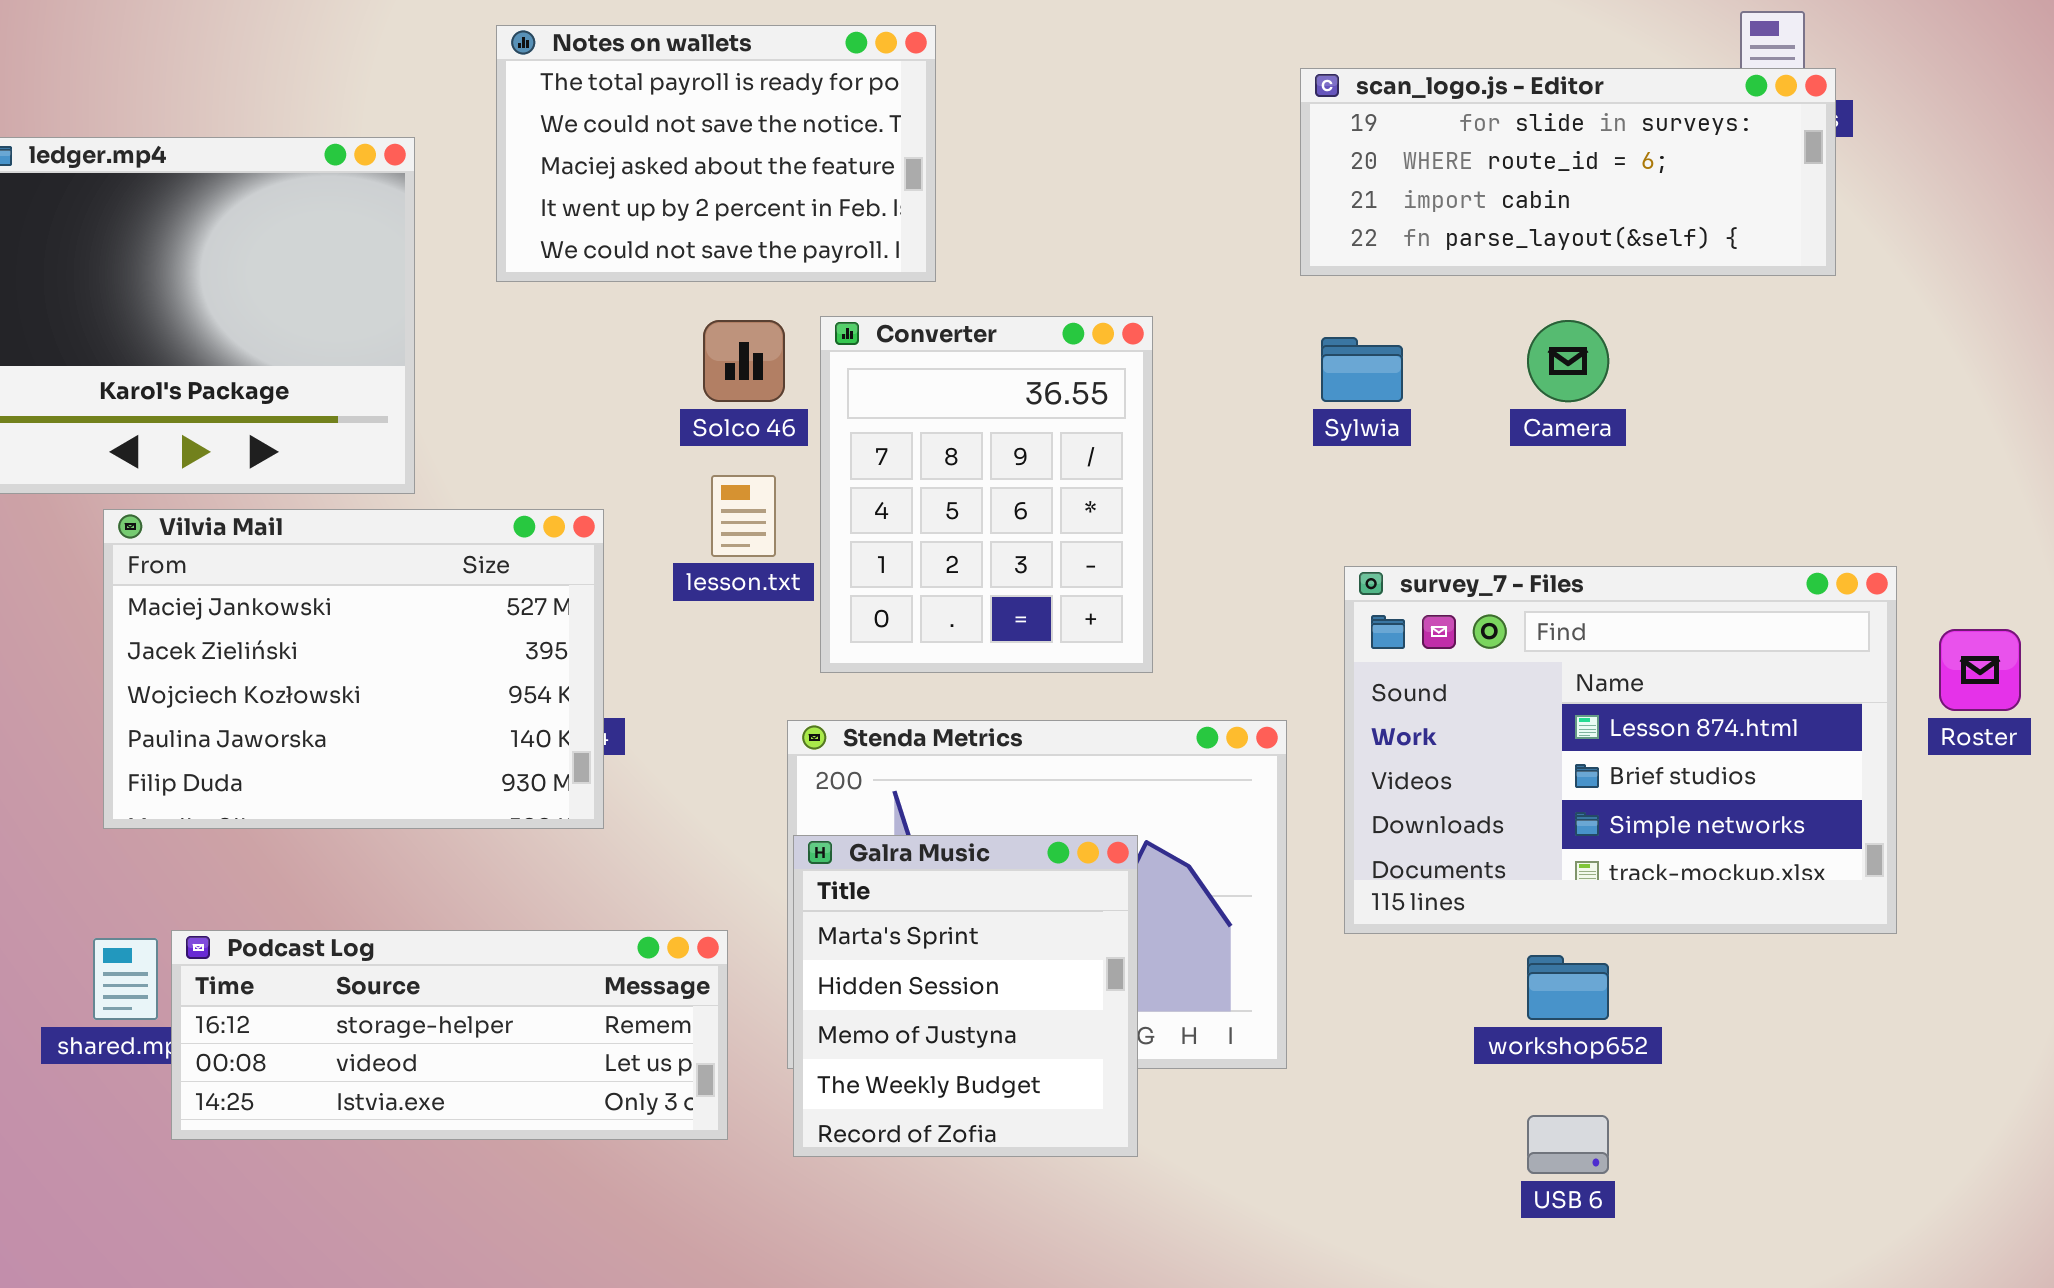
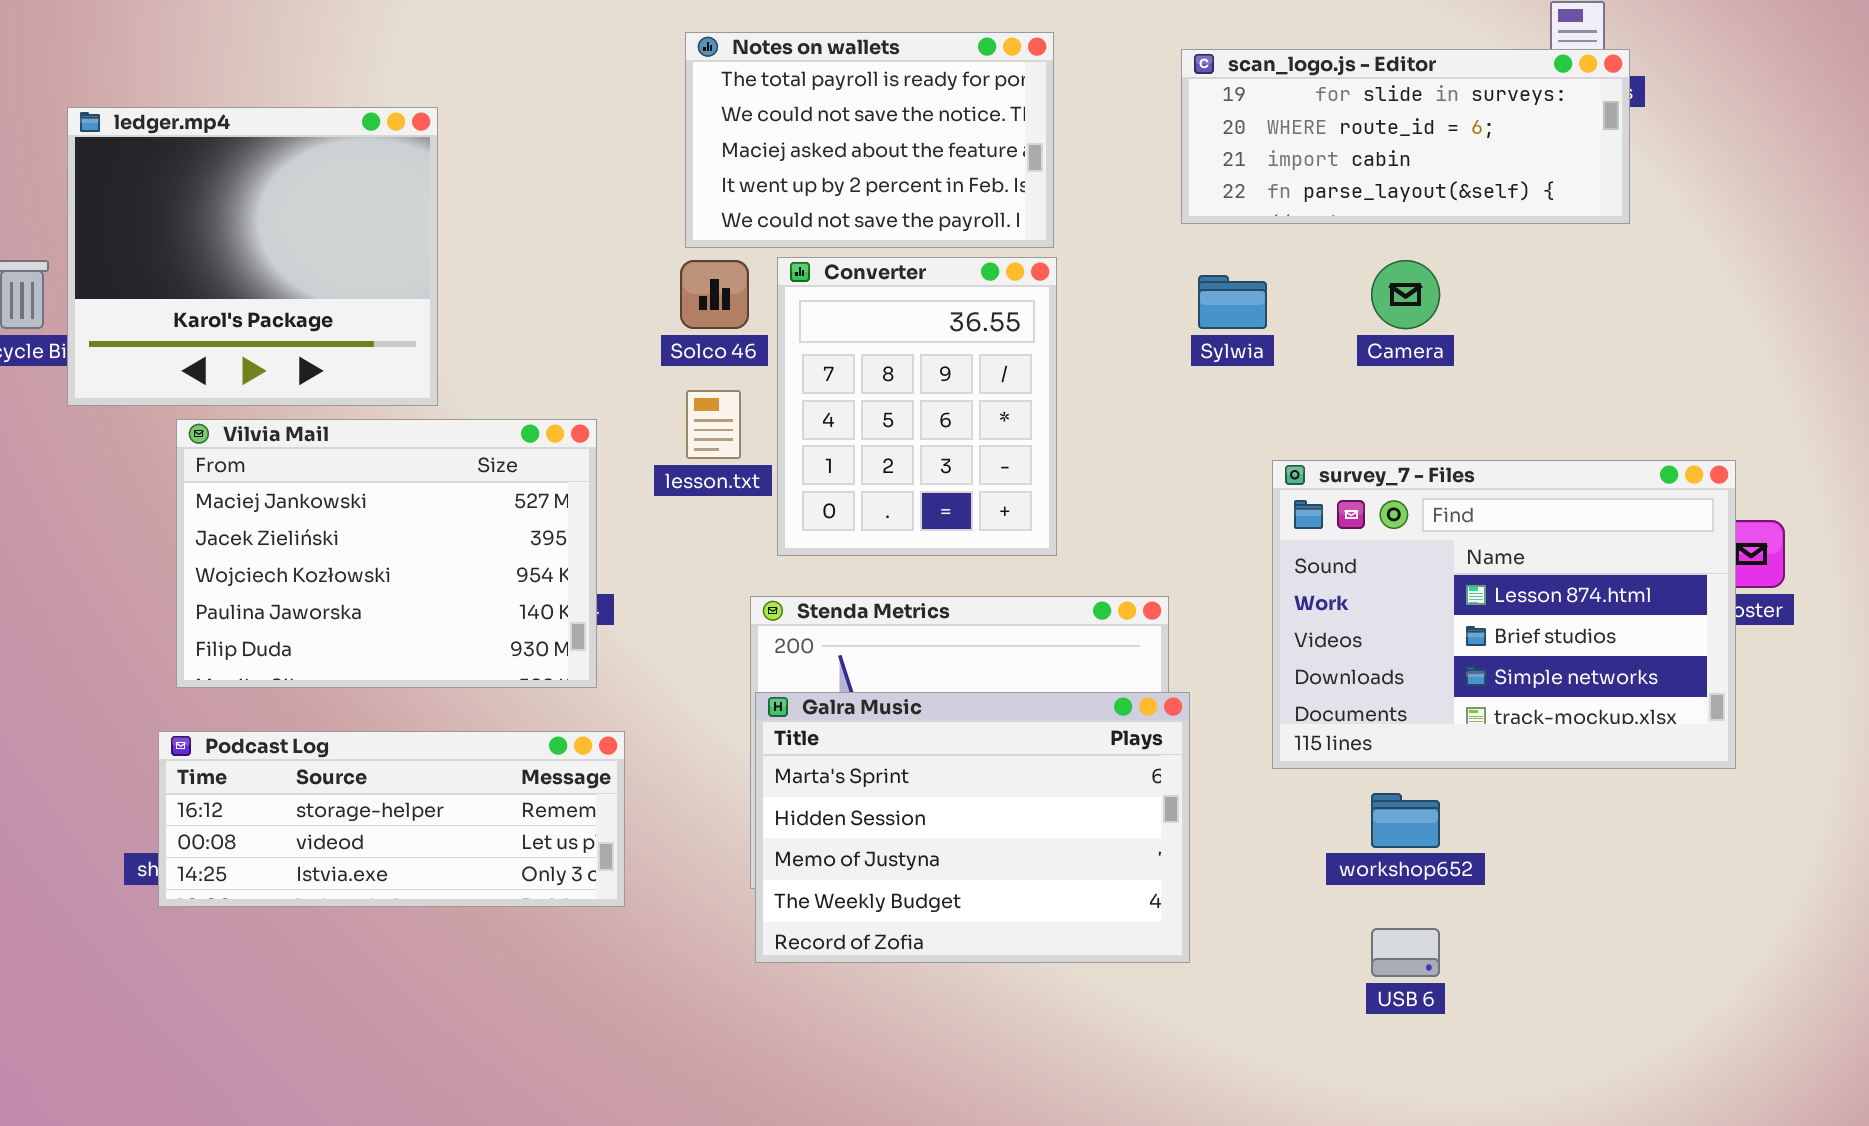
Notes on wallets: [496,25,936,282] -> [685,32,1054,248], moved
survey_7 - Files: [1344,566,1897,934] -> [1272,460,1736,769], moved
Galra Music: [793,835,1138,1157] -> [755,692,1190,963], resized
Podcast Log: [171,930,728,1140] -> [158,731,625,907], moved

